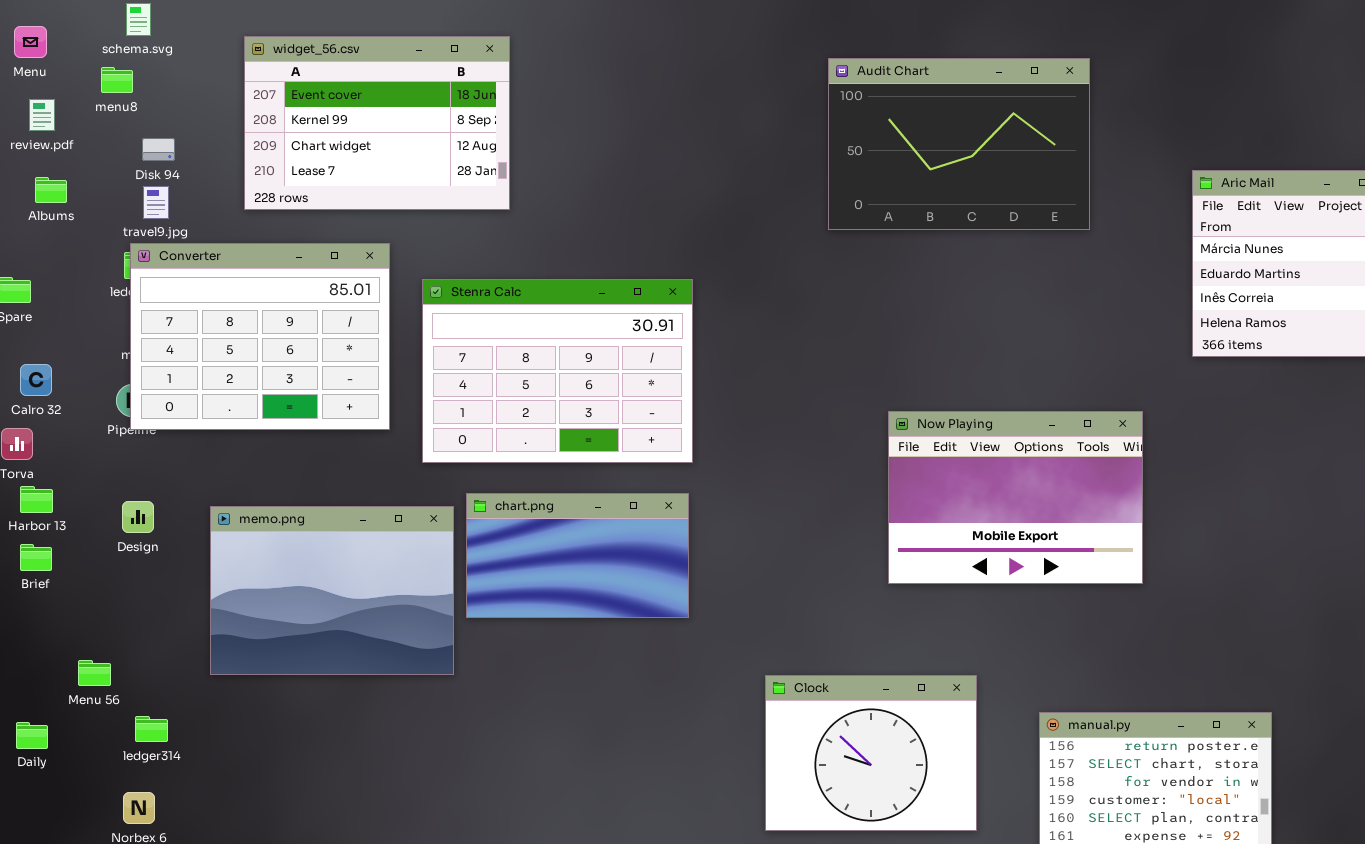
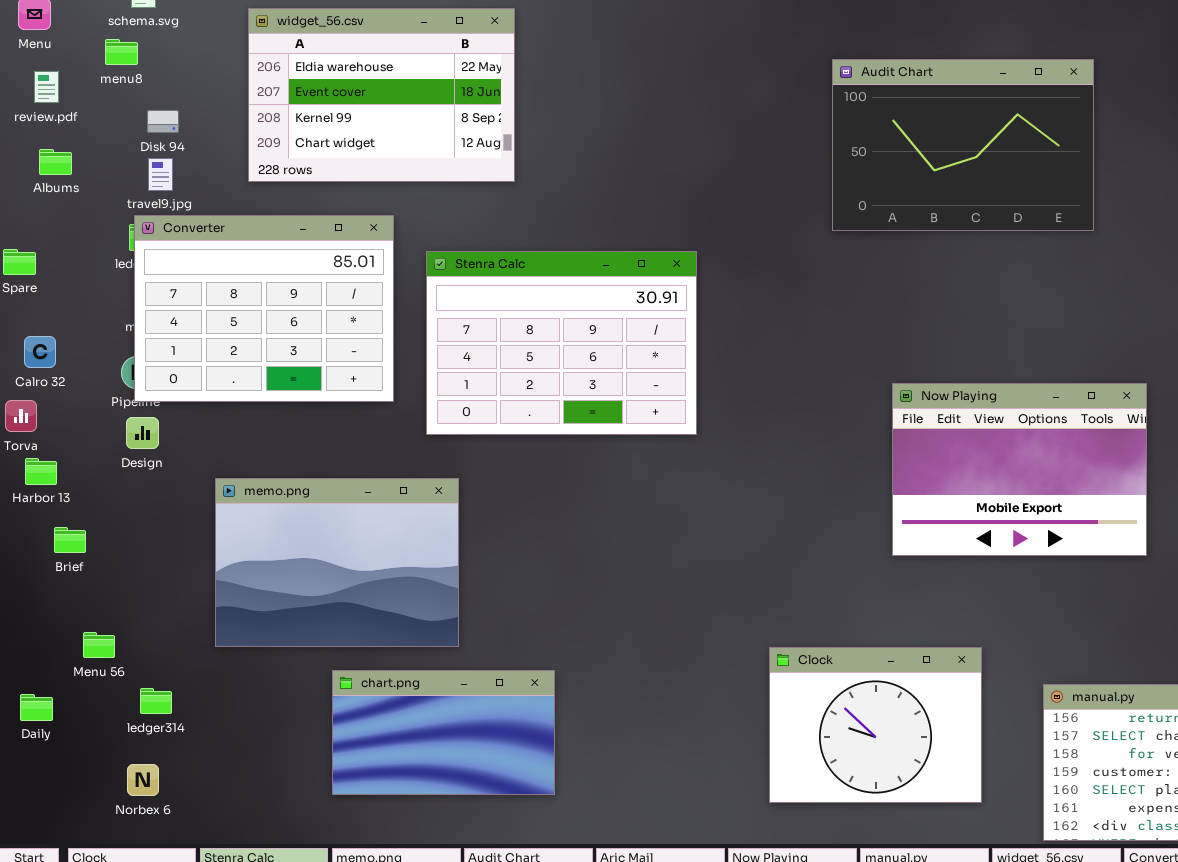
widget_56.csv: [244,36,510,210] -> [248,8,515,182], scrolled up 1 row
Audit Chart: [828,58,1090,230] -> [832,59,1094,231], moved
chart.png: [466,493,689,618] -> [332,670,555,795], moved
Design: [122,501,154,533] -> [126,417,159,449], moved
Brief: [20,544,52,571] -> [54,527,86,553], moved

